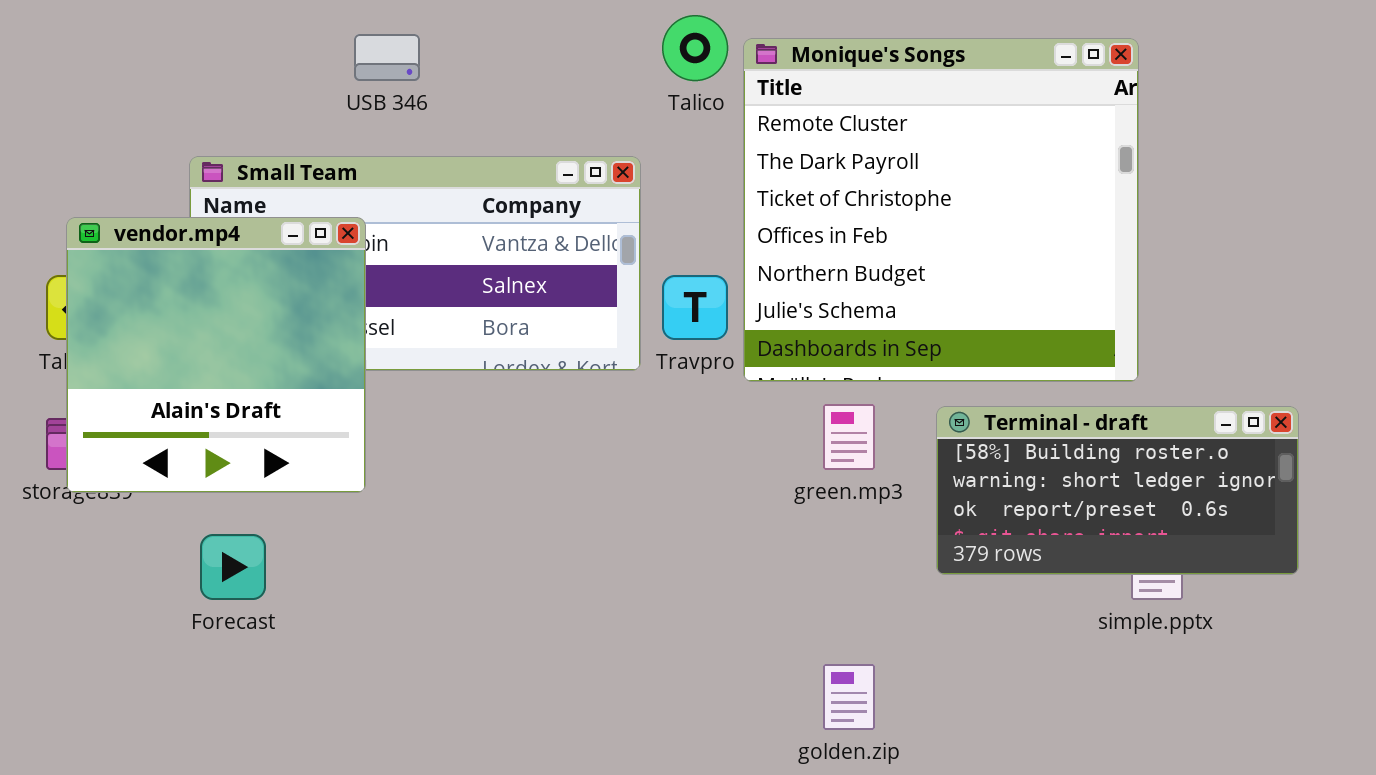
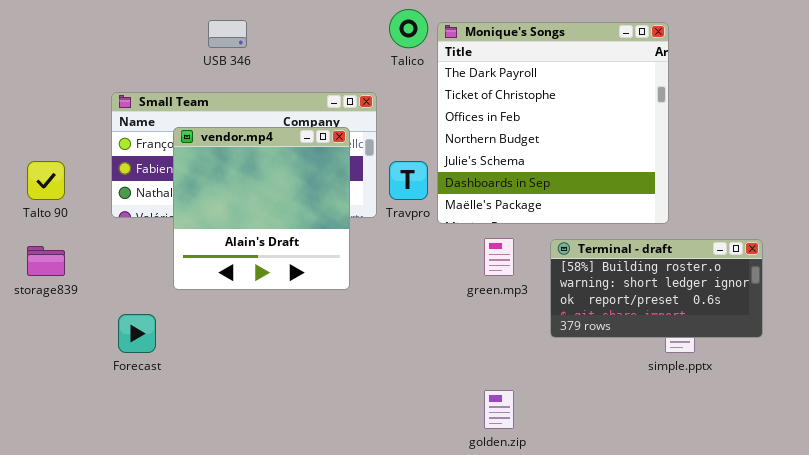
Monique's Songs: [743,38,1139,382] -> [437,22,669,224], scrolled down 1 row
vendor.mp4: [66,217,366,493] -> [173,127,350,290], moved

